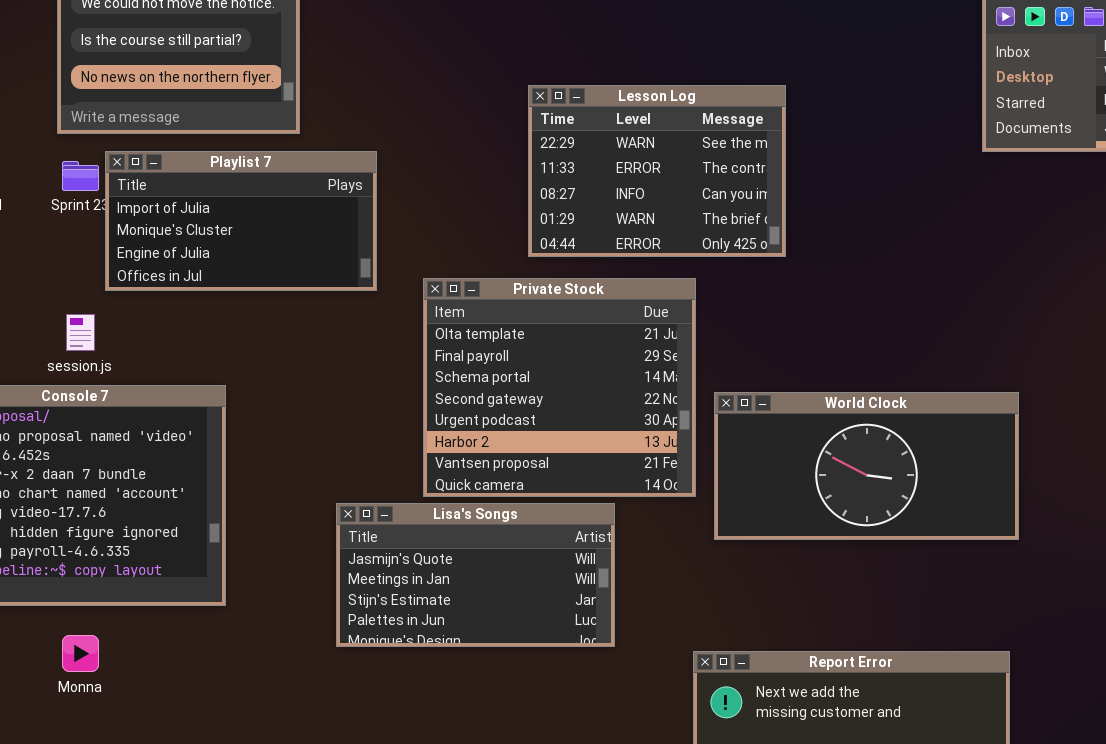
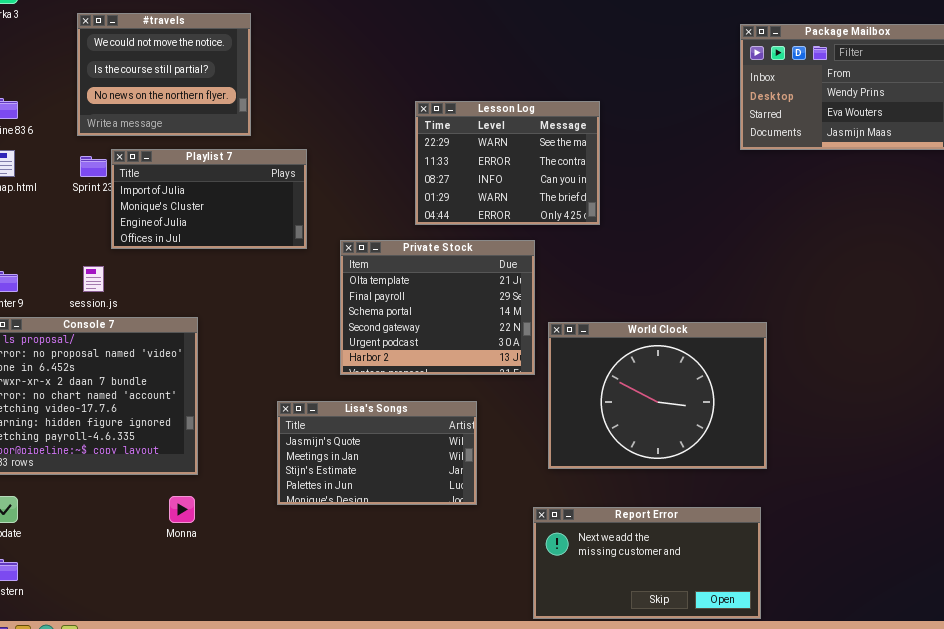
Private Stock: [423,278,696,497] -> [340,240,535,375], resized
World Clock: [714,392,1019,540] -> [548,322,767,469], resized
Monna: [62,635,99,672] -> [169,496,195,523], moved

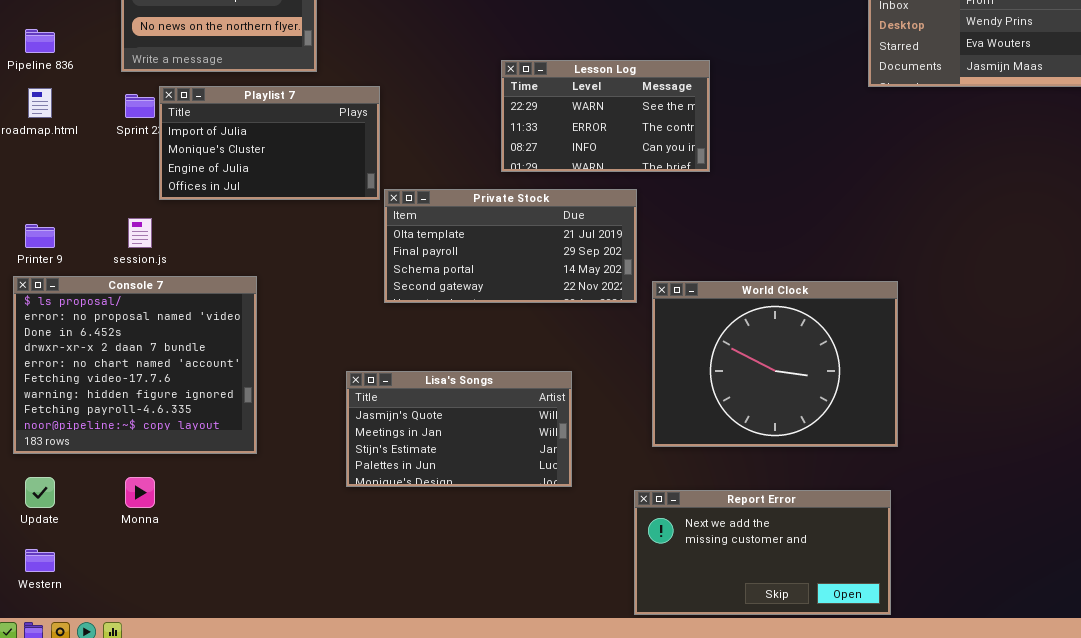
Lesson Log: [415,101,600,225] -> [501,60,710,172], resized
Private Stock: [340,240,535,375] -> [384,189,637,303], resized
Monna: [169,496,195,523] -> [125,477,155,508], moved

